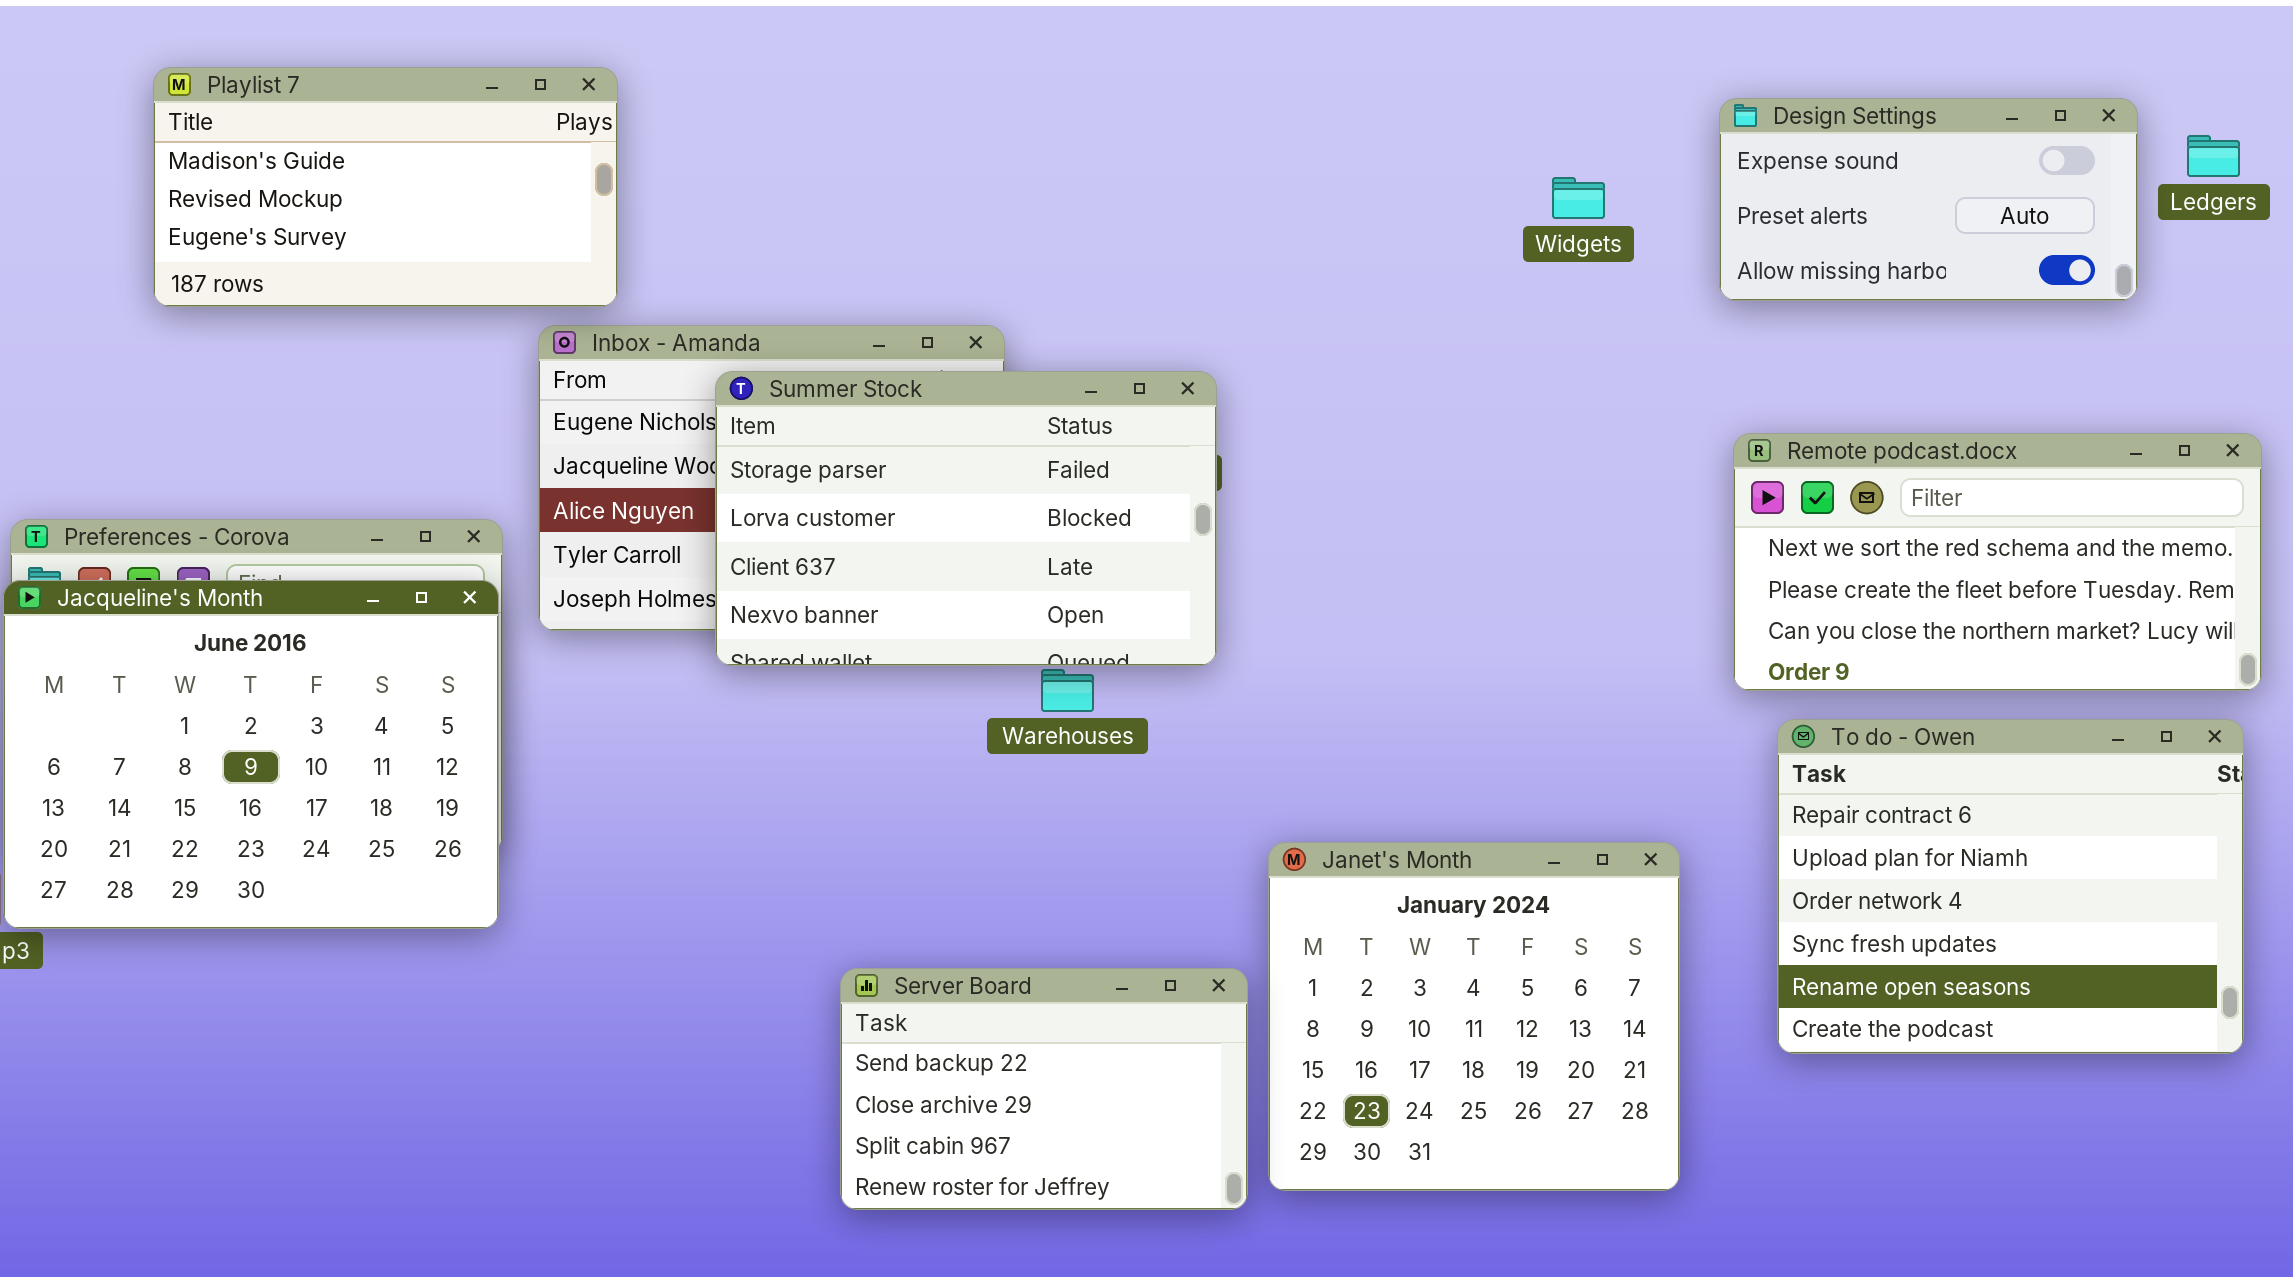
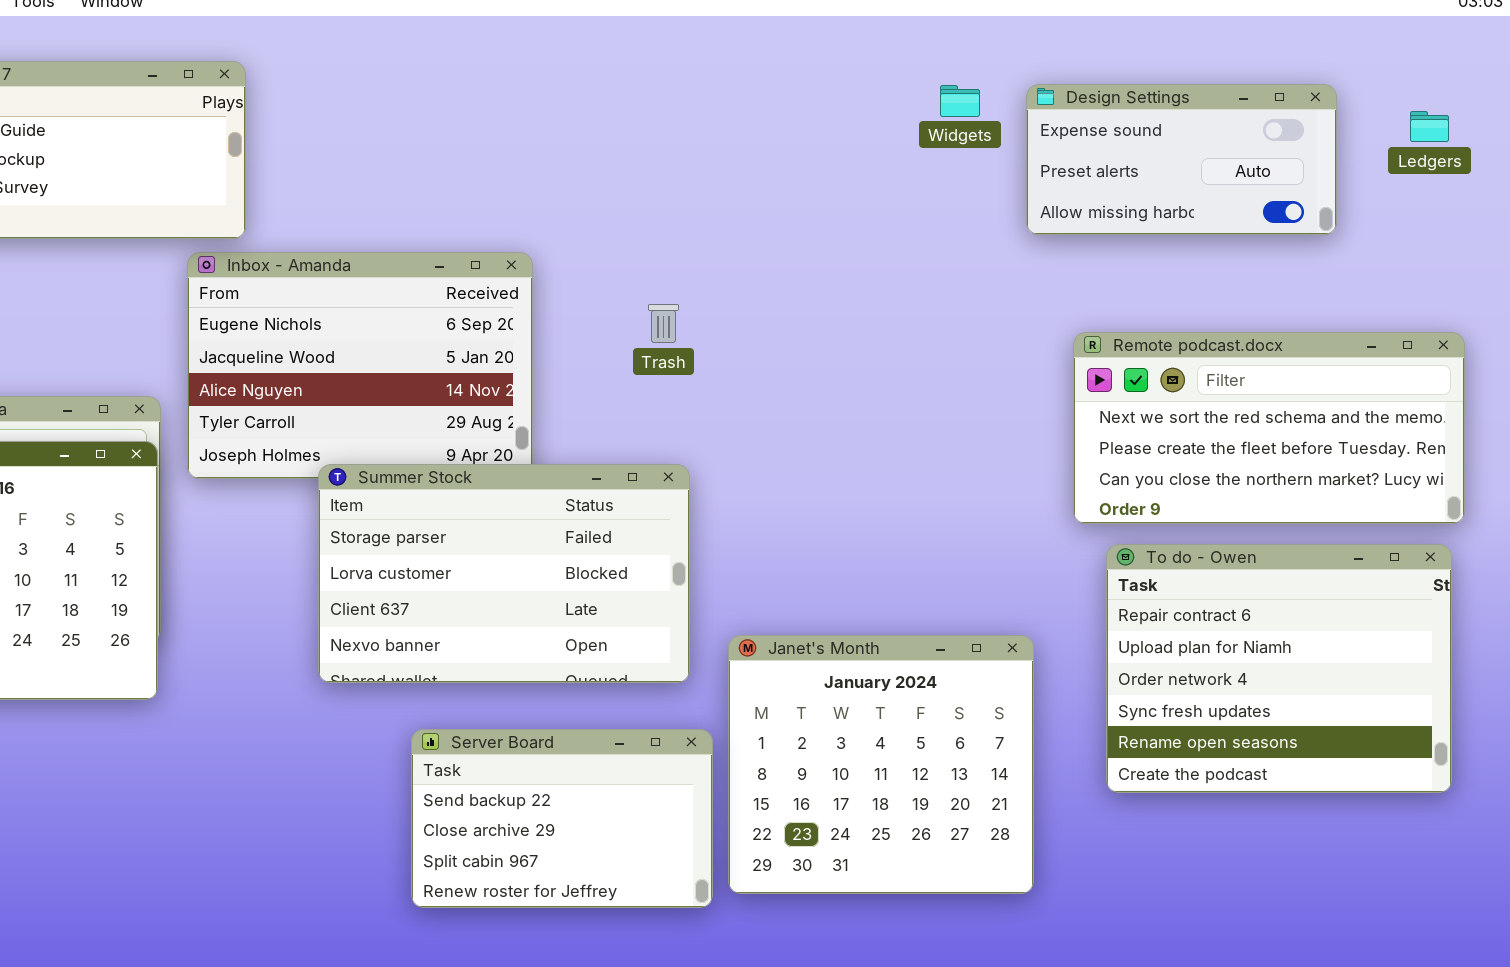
Design Settings: [1719,98,2138,301] -> [1026,84,1337,235], moved
Widgets: [1552,177,1605,219] -> [940,85,980,117], moved
Summer Stock: [715,371,1217,666] -> [318,464,690,683], moved

